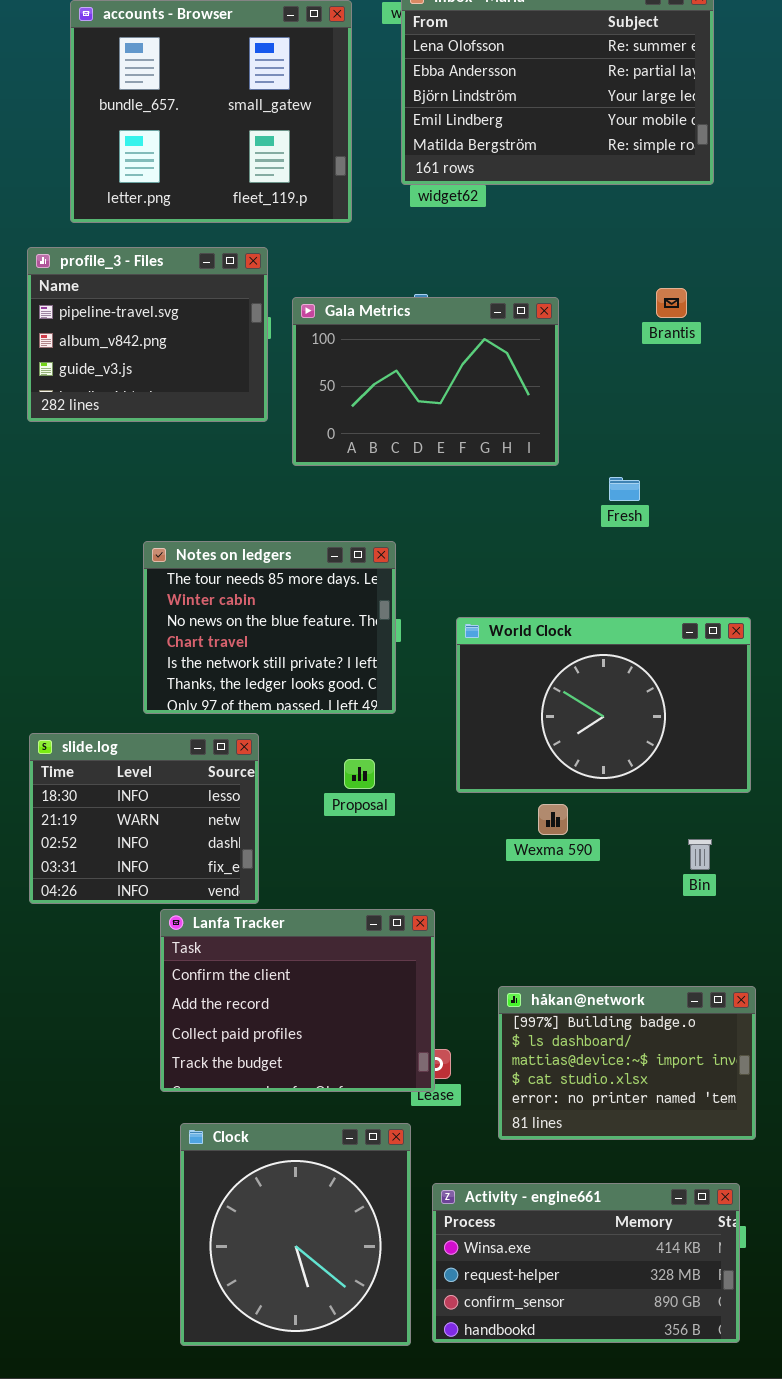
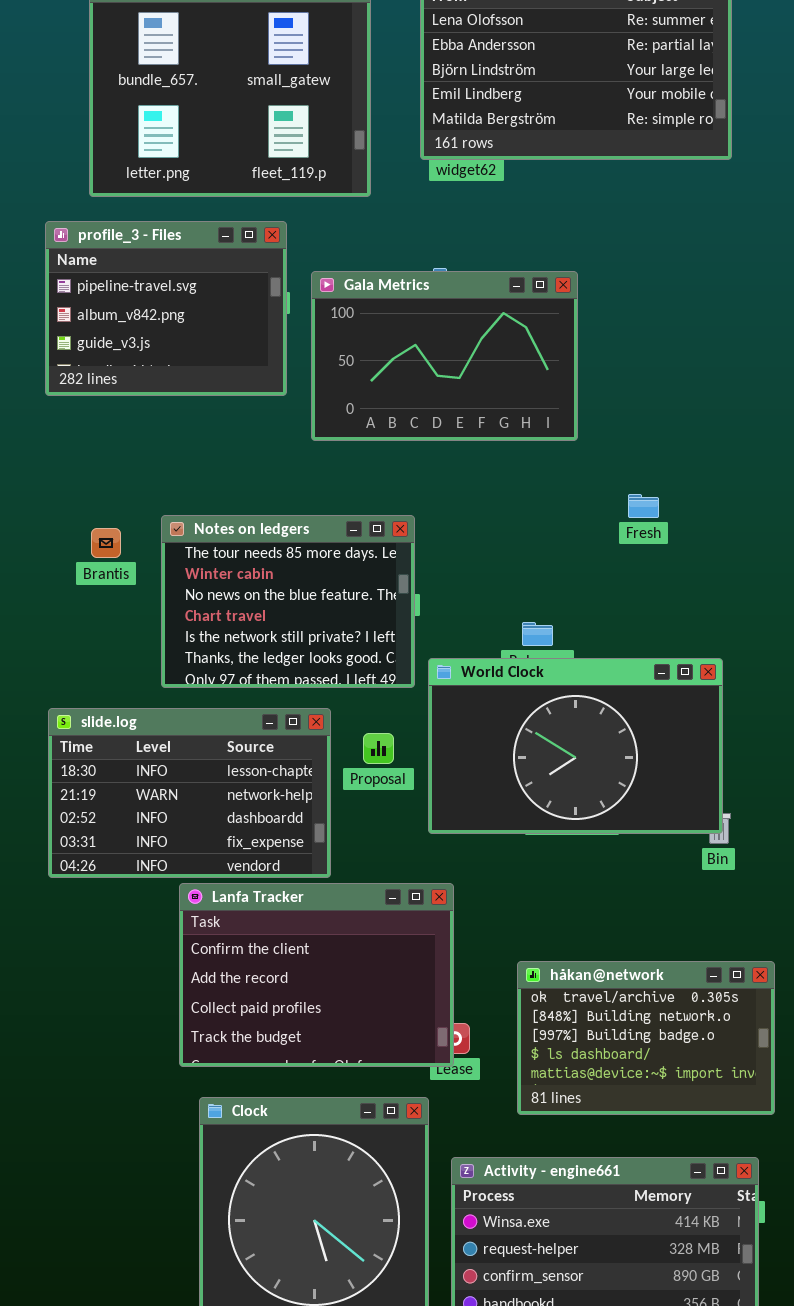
Brantis: [656,288,687,318] -> [91,528,121,558], moved
Fresh: [609,477,640,501] -> [628,494,659,518], moved
World Clock: [456,617,751,793] -> [428,658,723,834], moved
slide.log: [29,733,259,904] -> [48,708,331,878], resized
håkan@network: [498,986,756,1140] -> [517,961,775,1115], scrolled up 2 rows

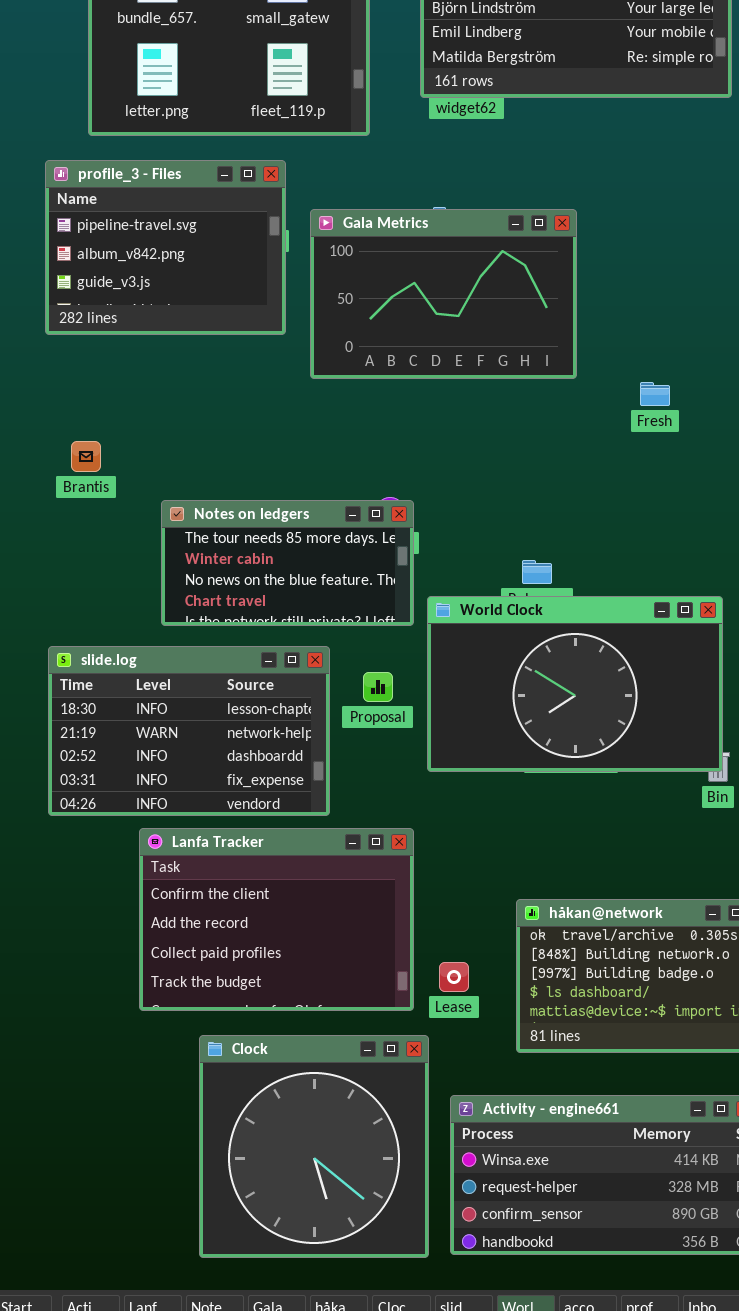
Fresh: [628,494,659,518] -> [640,382,670,406], moved
Notes on ledgers: [161,515,415,688] -> [161,500,414,626], resized
Brantis: [91,528,121,558] -> [71,441,101,472], moved
Lanfa Tracker: [179,883,454,1067] -> [139,828,414,1011], moved

